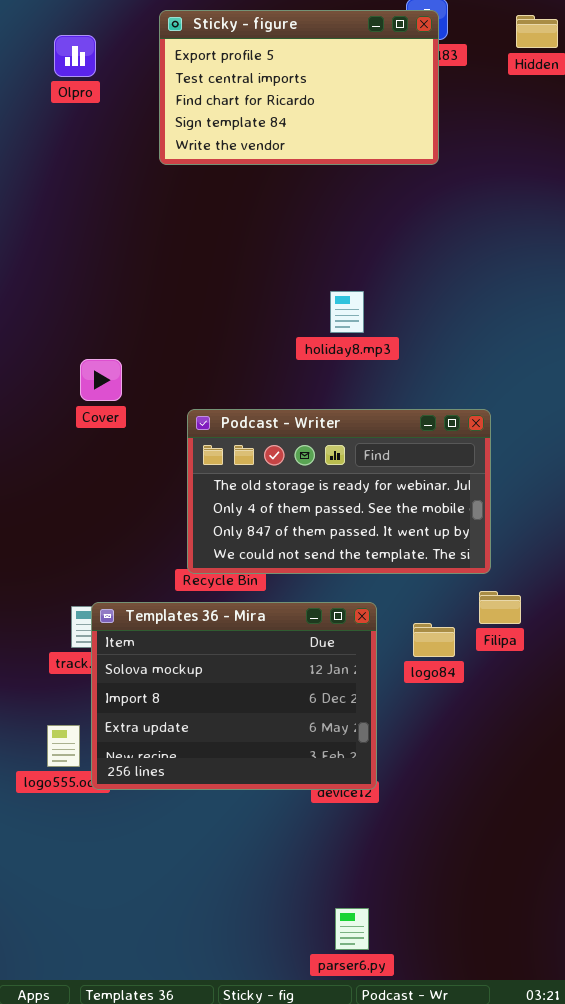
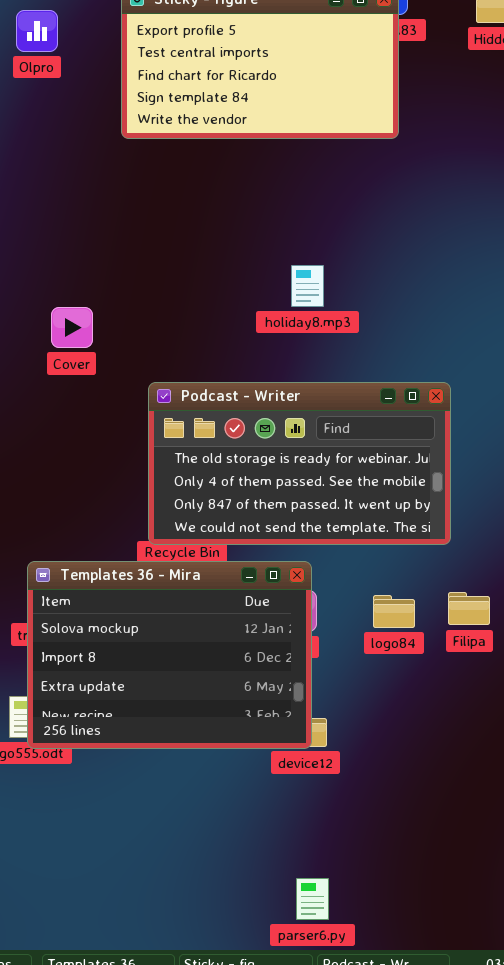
Cover: [80,359,122,401] -> [51,307,93,348], moved
Filipa: [479,591,521,624] -> [448,592,490,625], moved
Templates 36 - Mira: [91,602,377,790] -> [27,561,312,749], moved

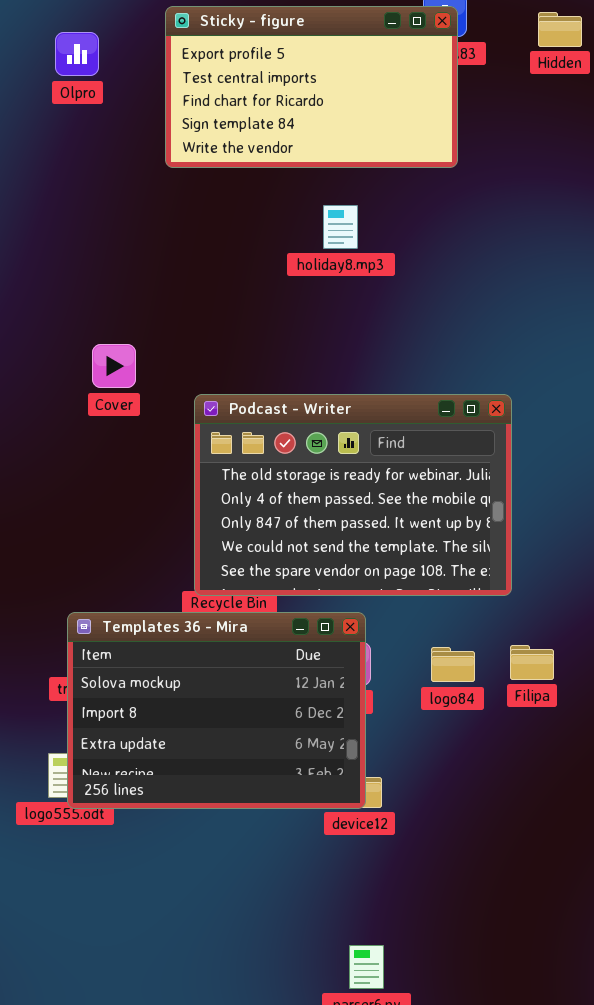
holiday8.mp3: [291,265,324,307] -> [323,205,358,249], moved
Podcast - Writer: [148,382,451,545] -> [194,394,512,596], resized

